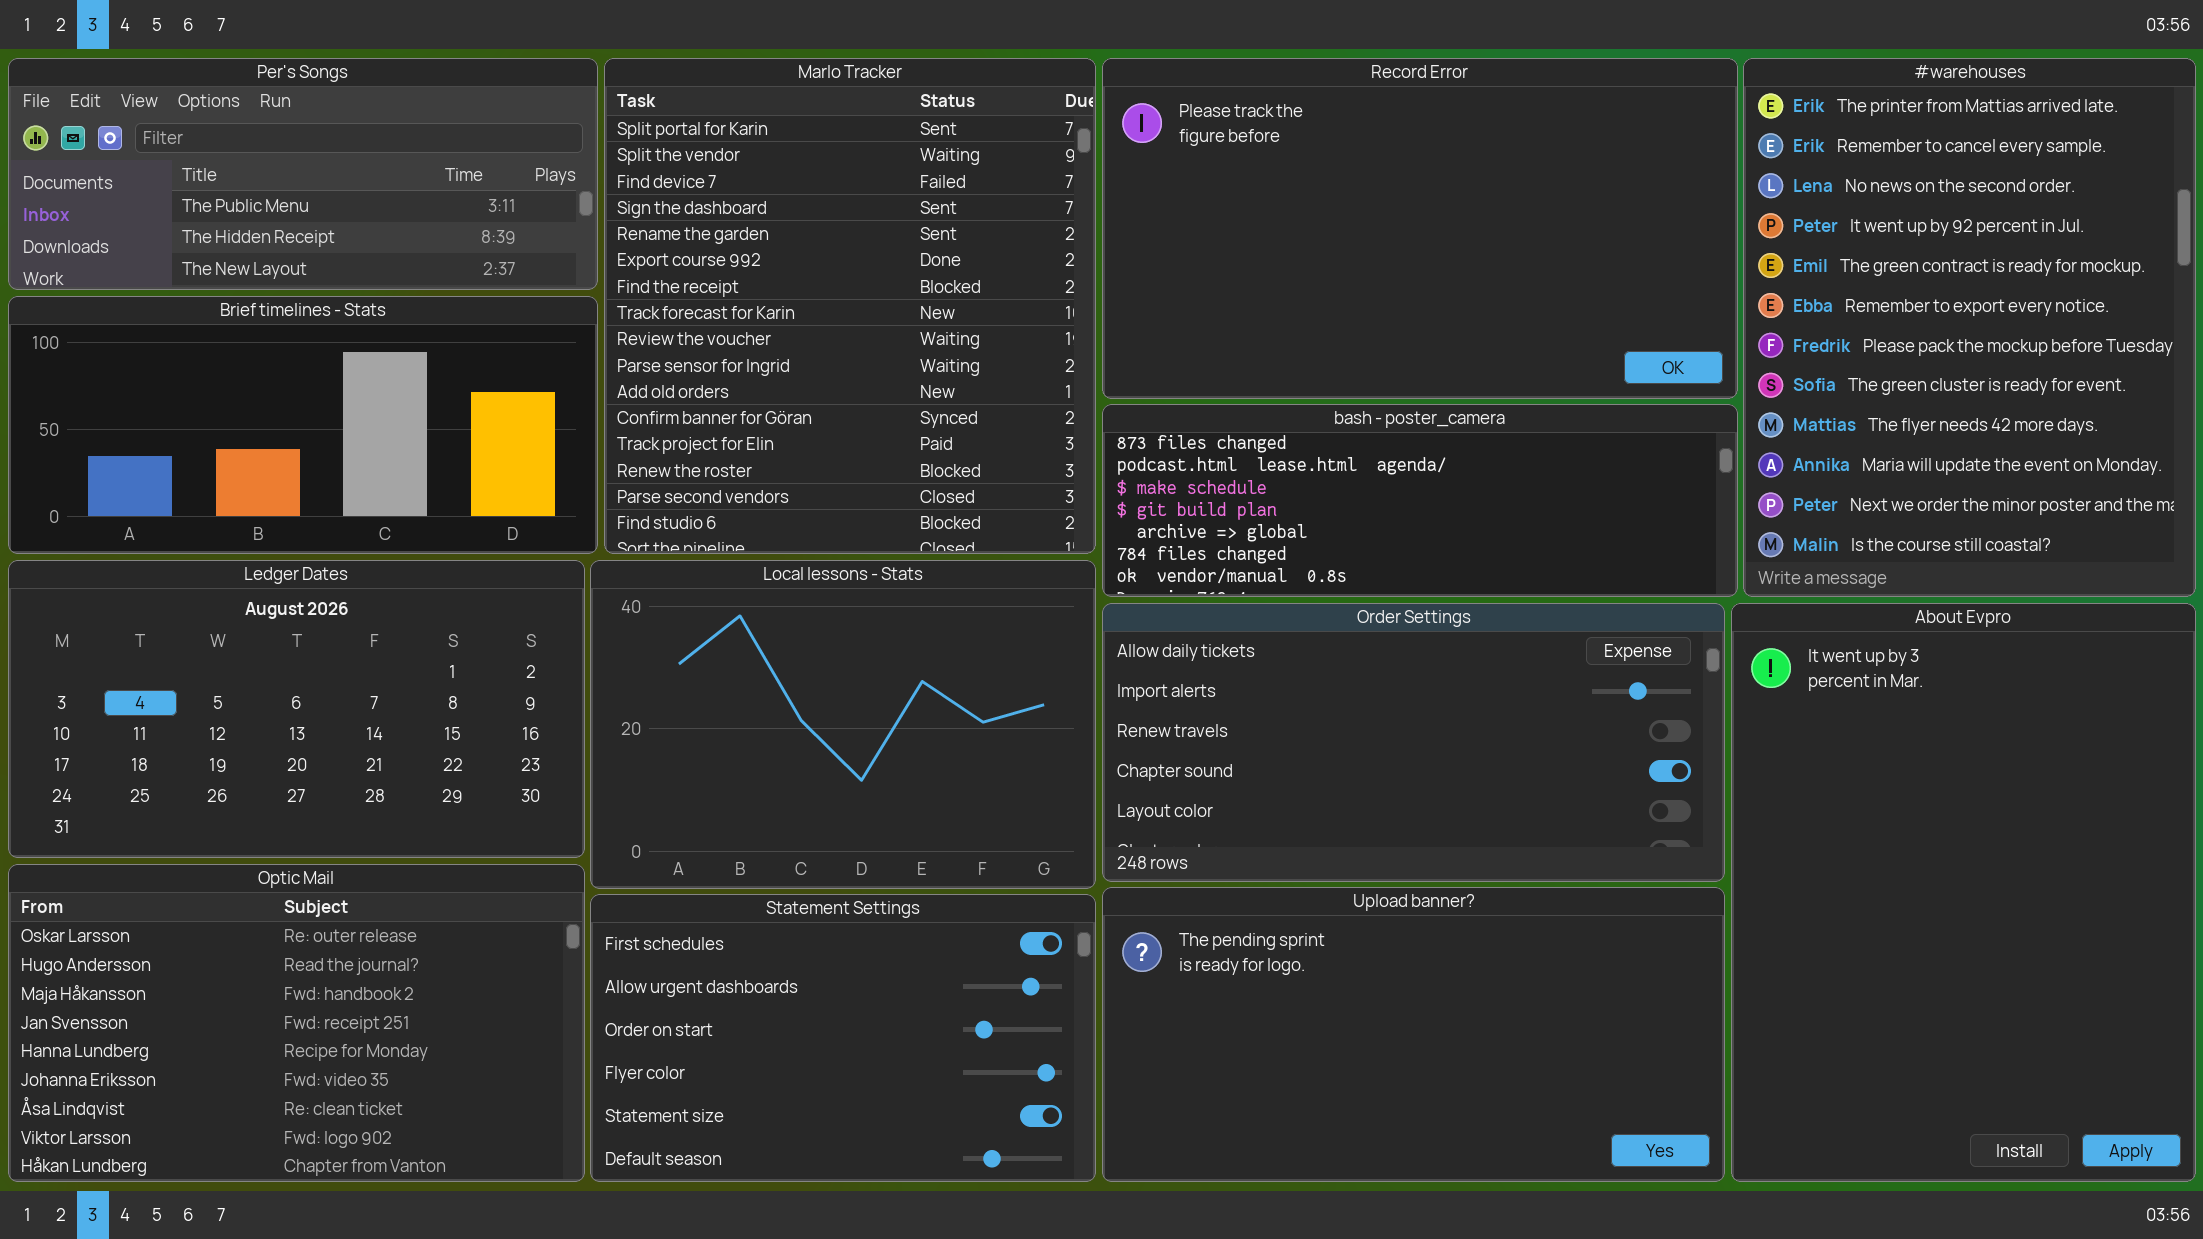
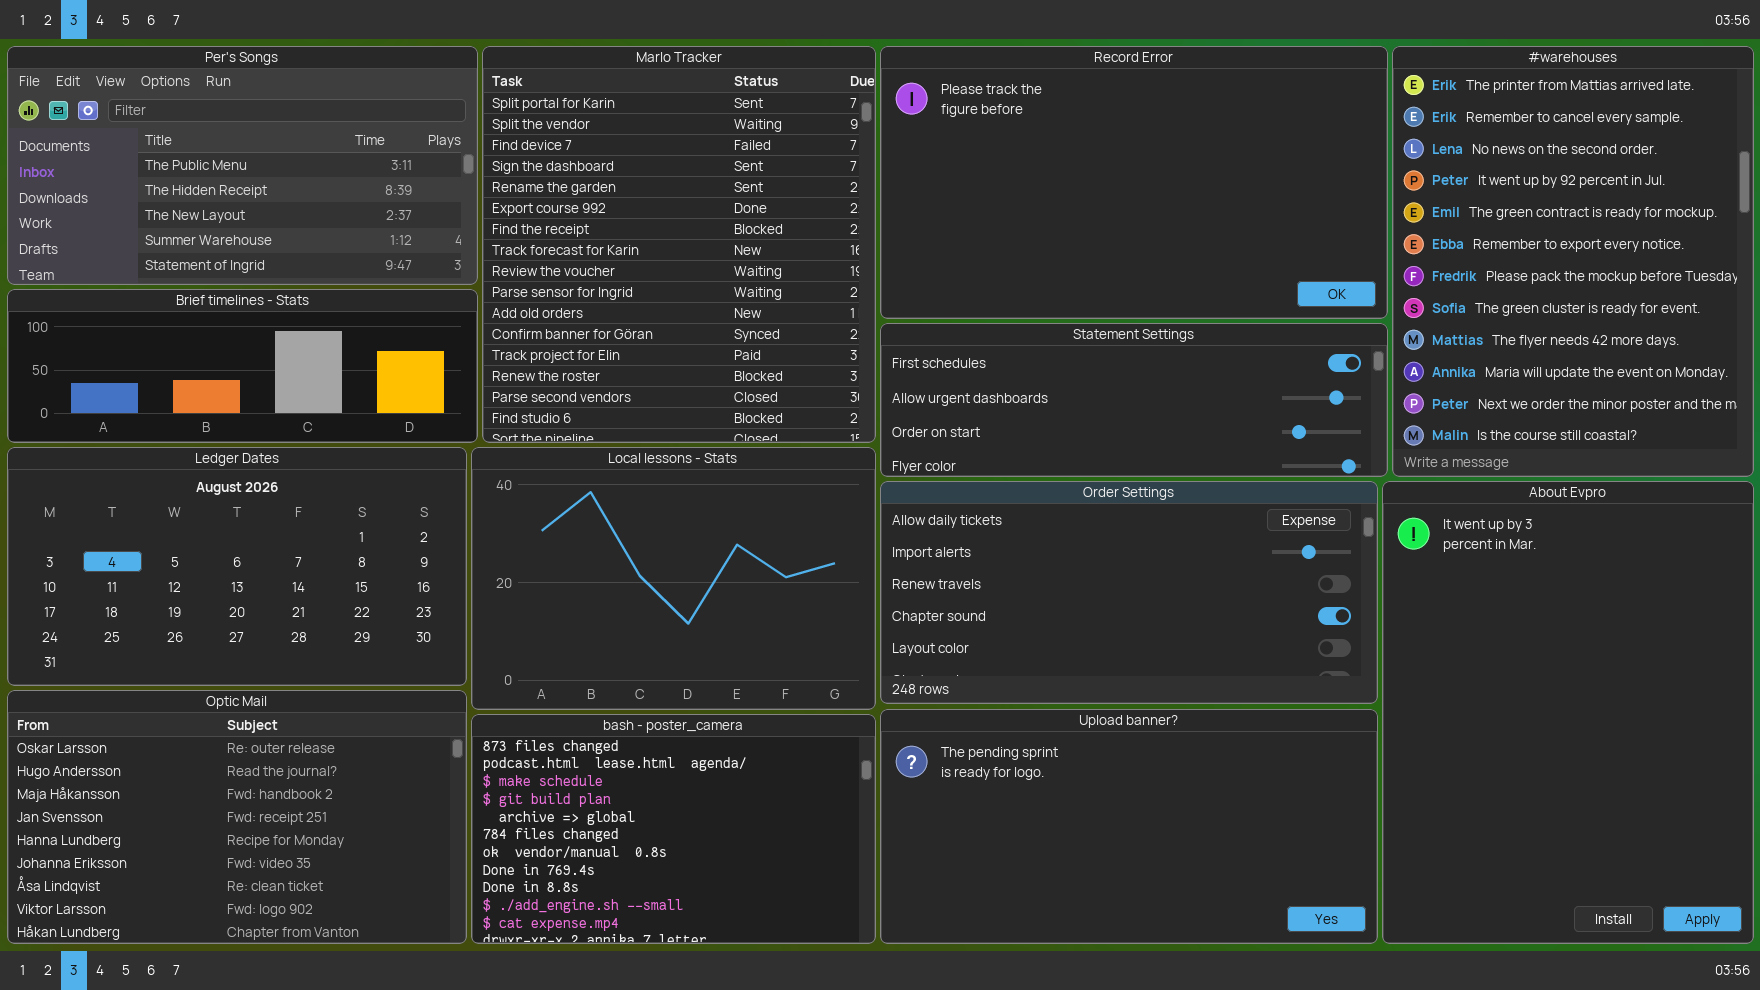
Per's Songs: [8,58,598,290] -> [7,46,478,285], resized
Brief timelines - Stats: [8,296,598,554] -> [7,289,478,443], resized
bash - poster_camera: [1102,404,1738,597] -> [471,714,876,944], moved, resized
Statement Settings: [590,894,1096,1182] -> [880,323,1388,477], moved, resized

